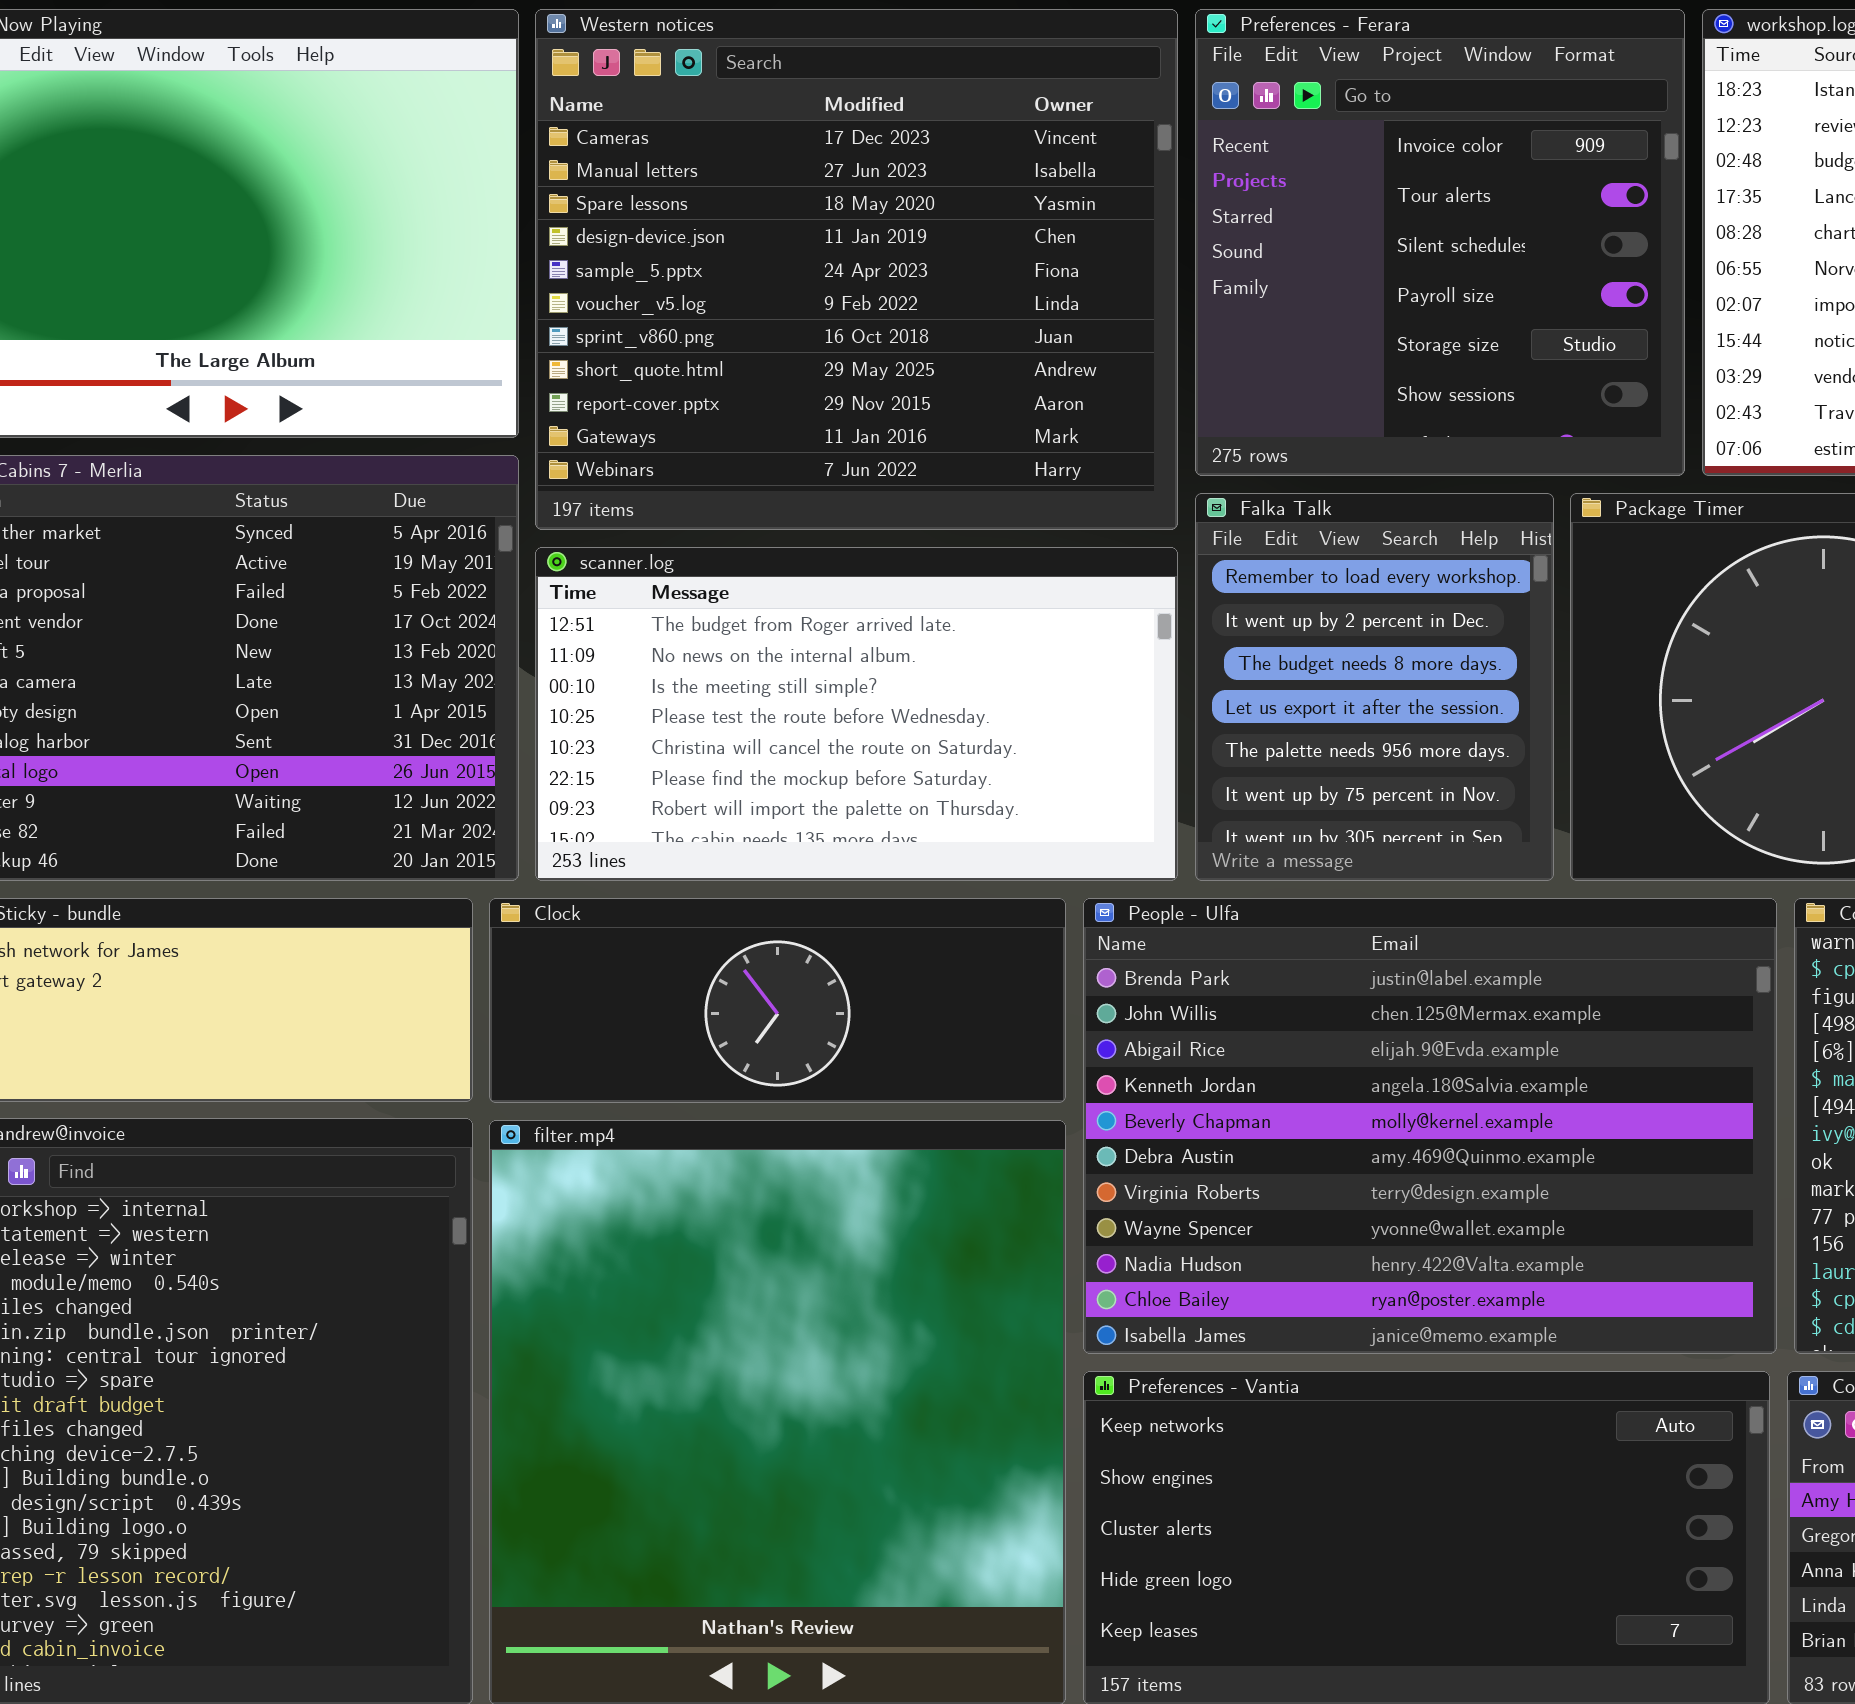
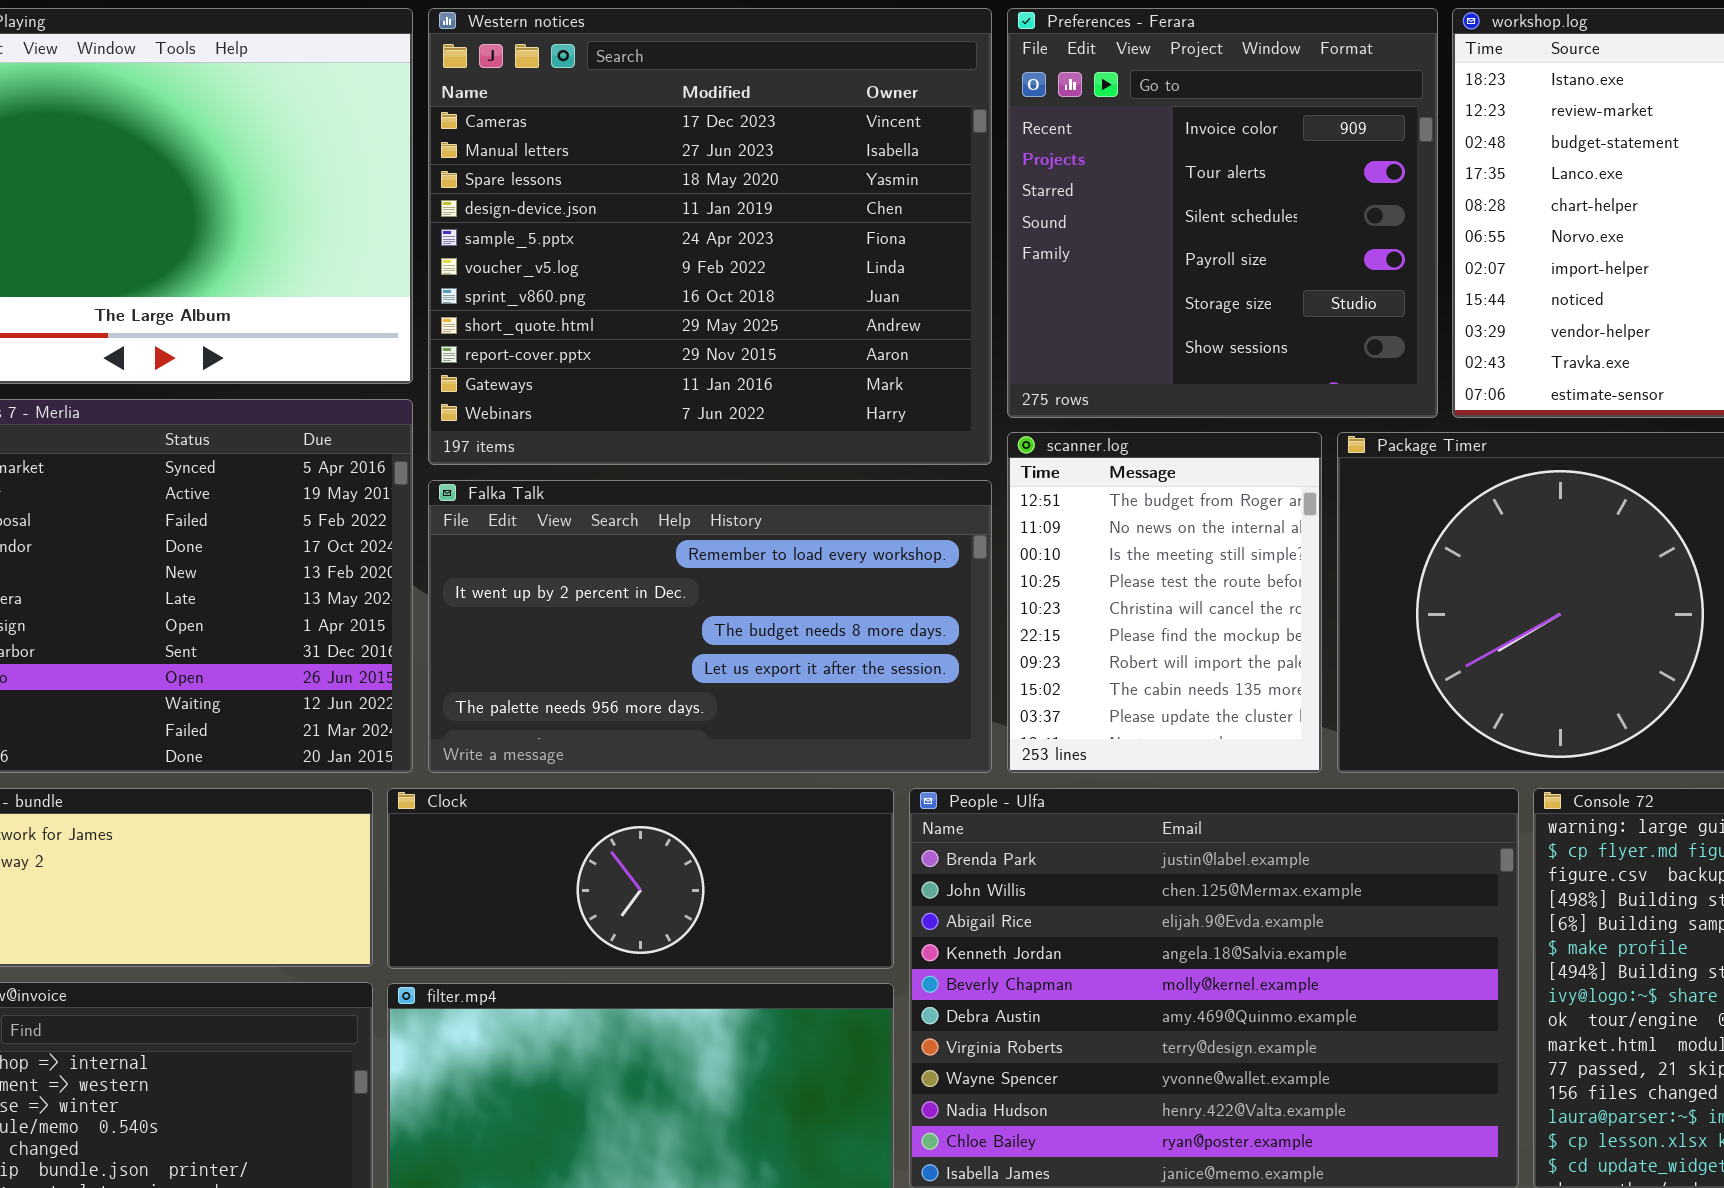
Falka Talk: [1195,493,1554,881] -> [428,480,992,773], moved, resized
scanner.log: [535,547,1178,881] -> [1007,432,1322,773], moved, resized

